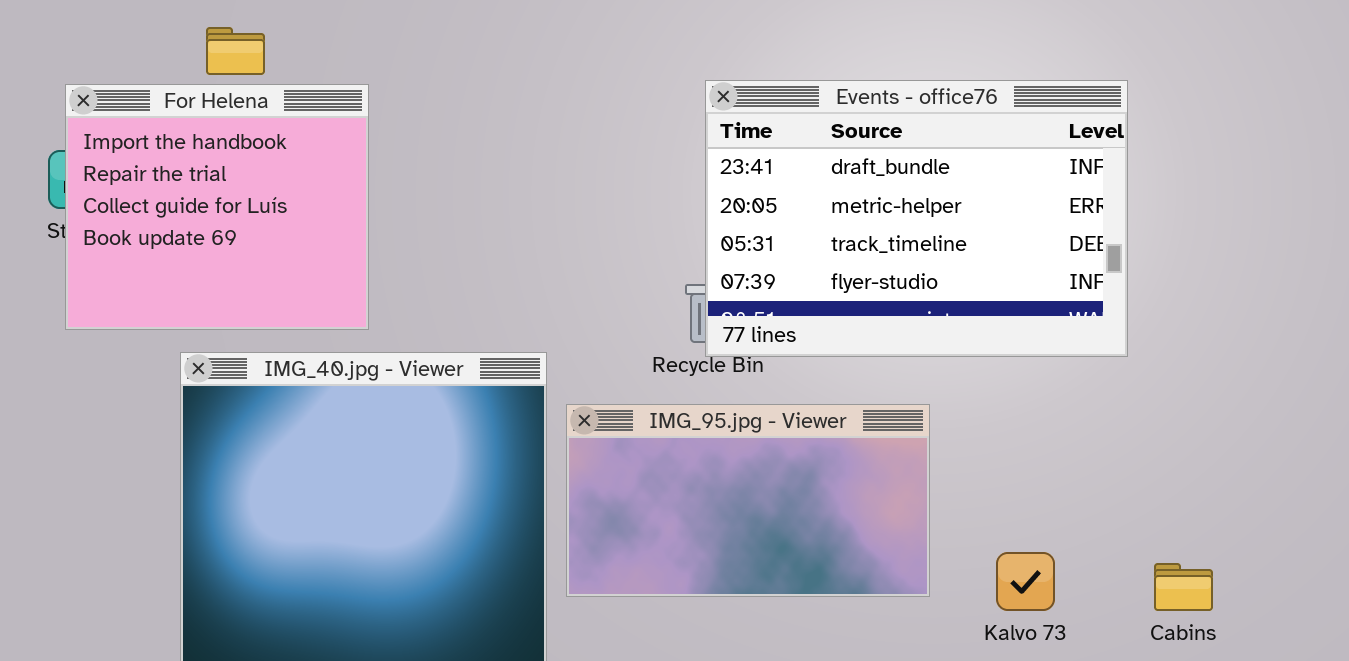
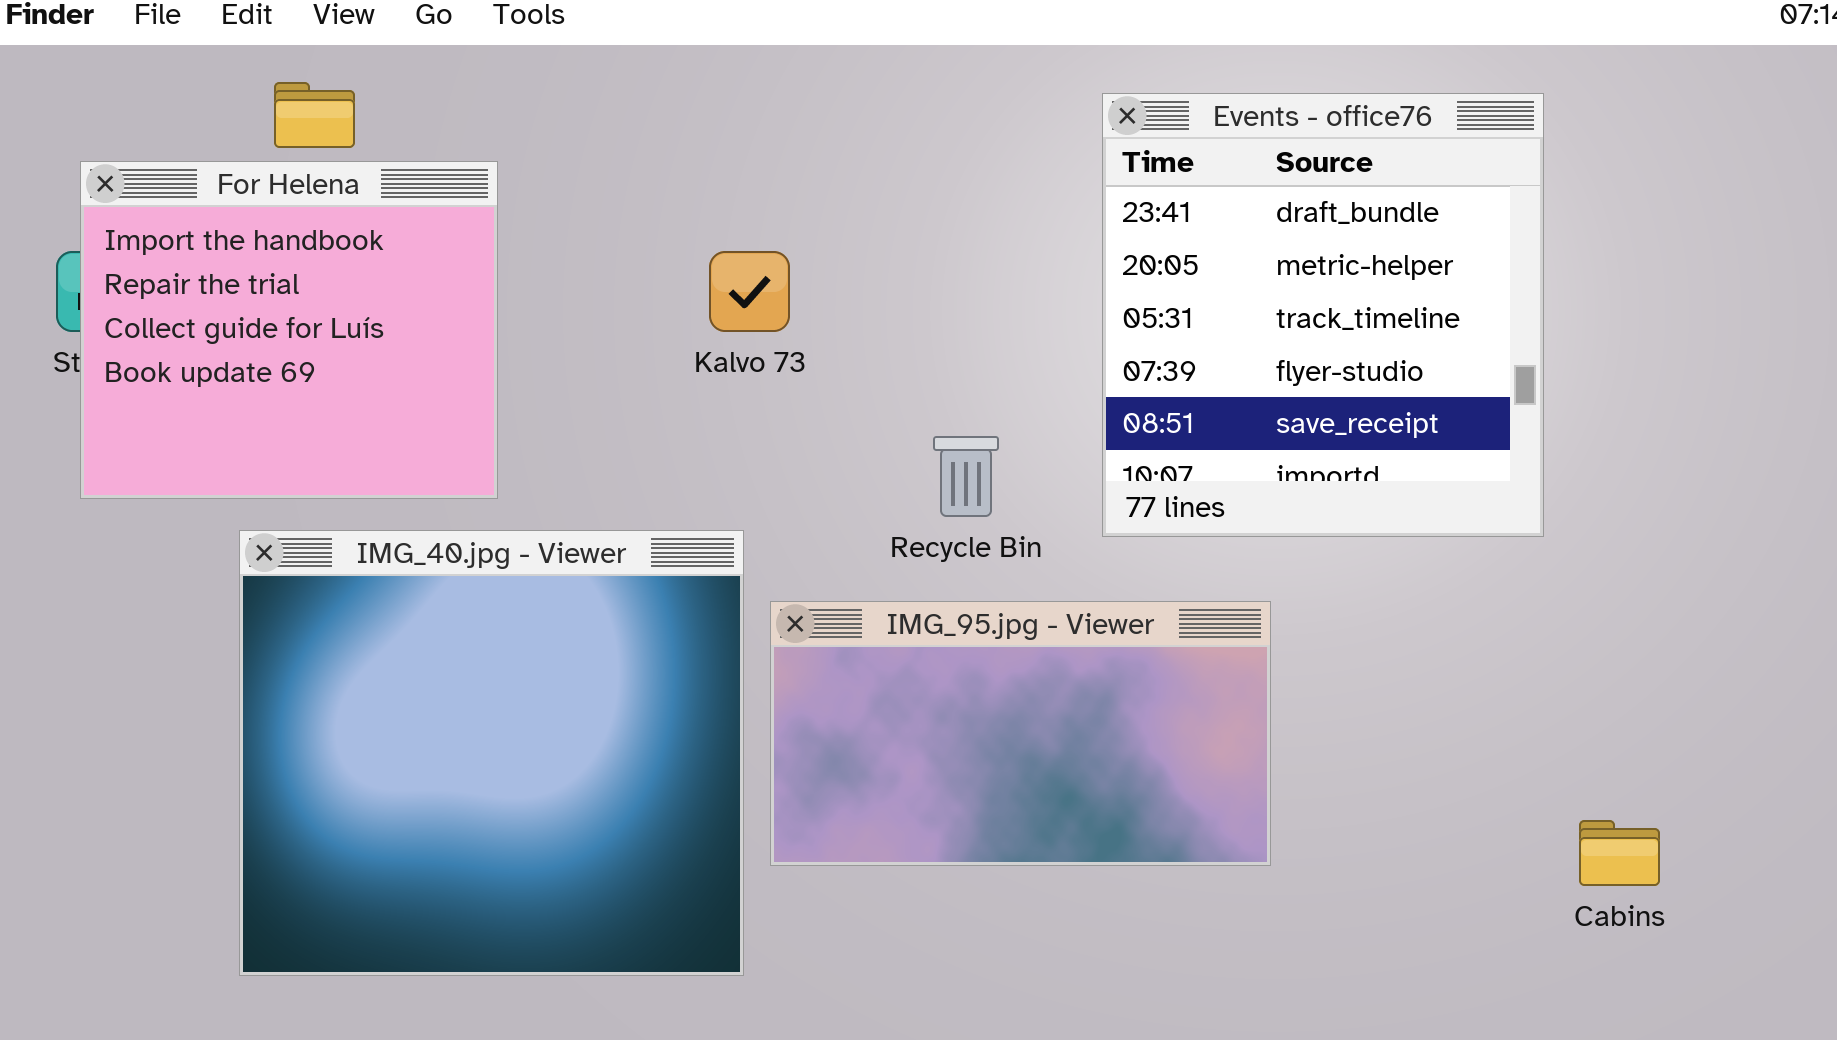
Events - office76: [705,80,1128,357] -> [1102,93,1544,537], resized
Kalvo 73: [996,552,1055,611] -> [709,251,790,332], moved

